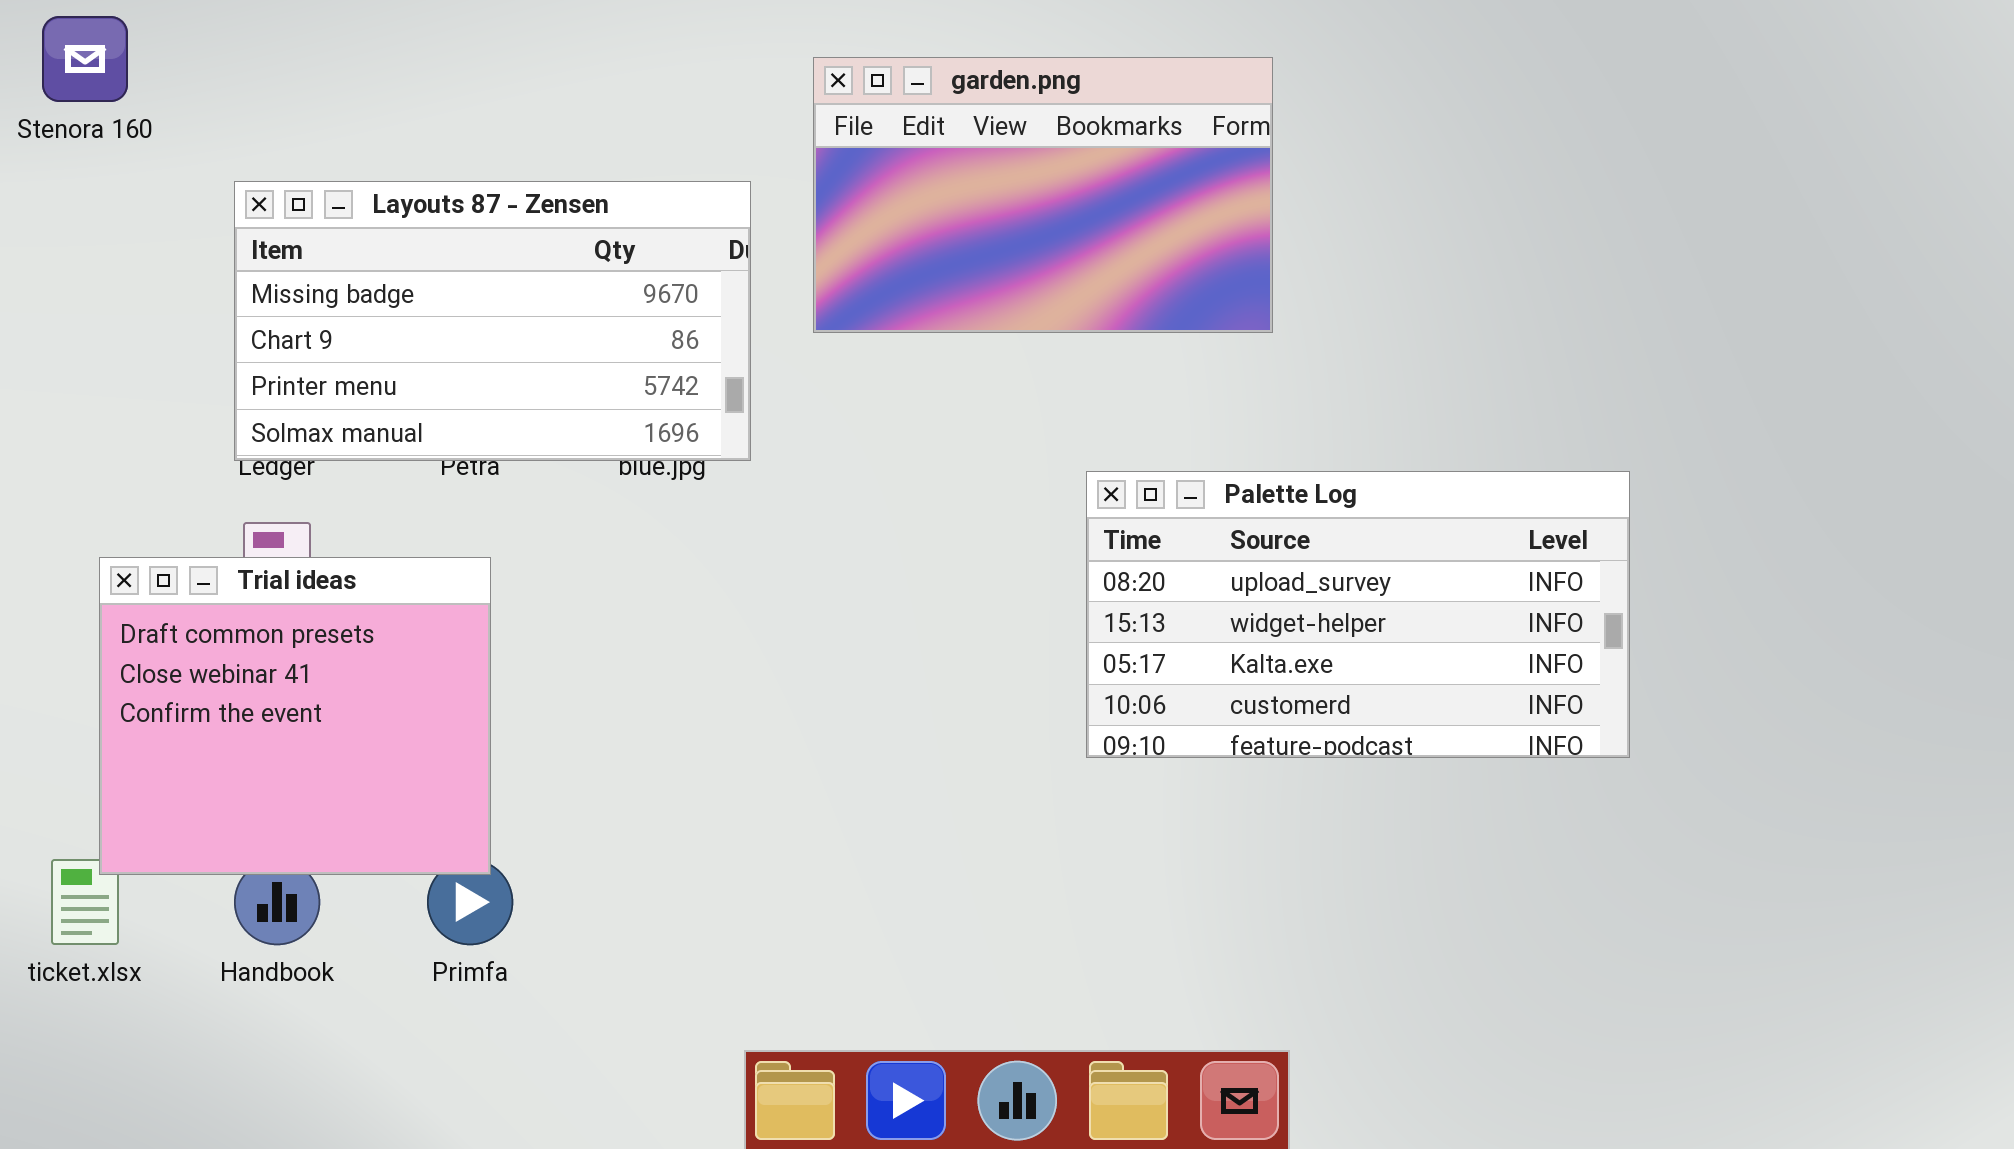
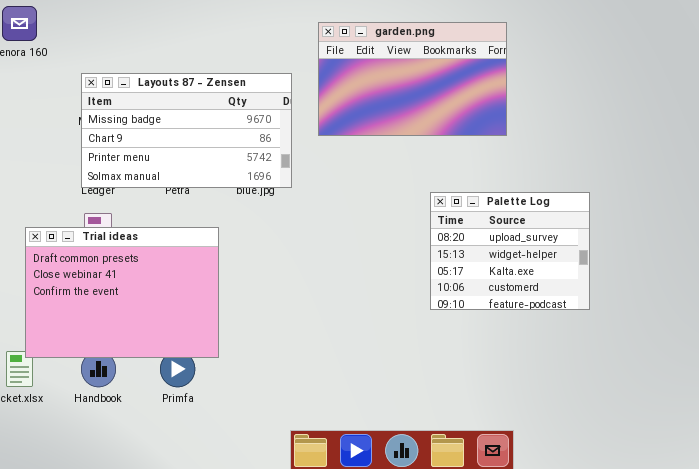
Palette Log: [1086,471,1630,758] -> [430,192,590,310], resized
Trial ideas: [99,557,491,875] -> [25,227,219,358], resized

